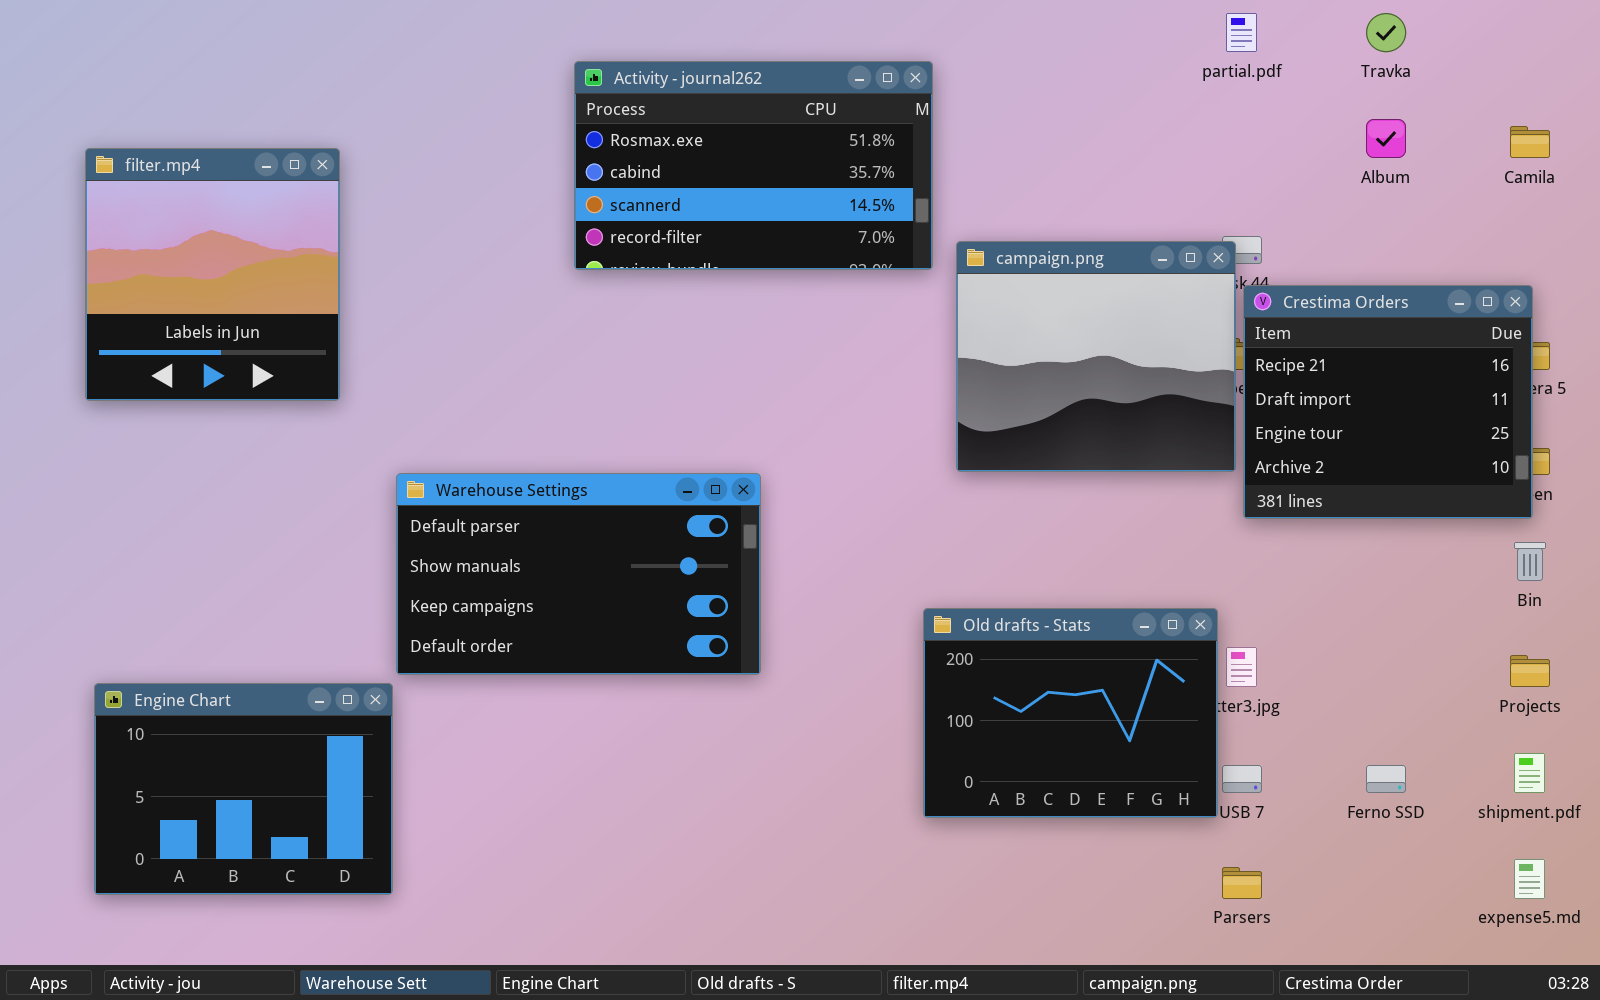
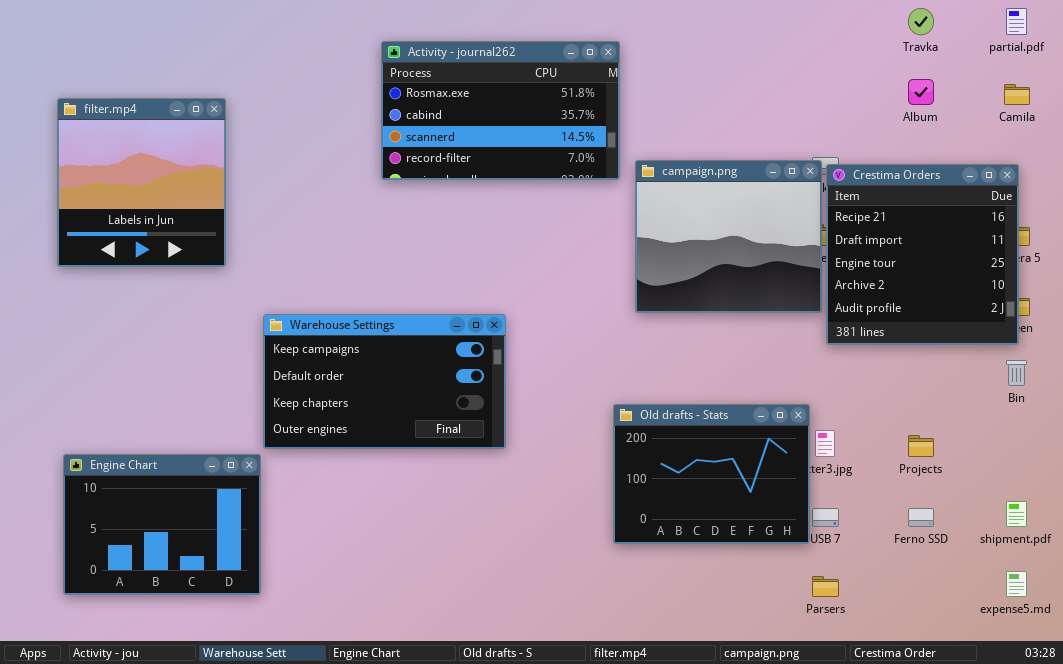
partial.pdf: [1226,13,1257,52] -> [1006,8,1027,35], moved
Crestima Orders: [1243,285,1533,519] -> [826,164,1019,345], resized
Warehouse Settings: [396,473,761,675] -> [263,314,506,449], scrolled down 2 rows
Projects: [1510,655,1550,687] -> [908,435,934,457], moved

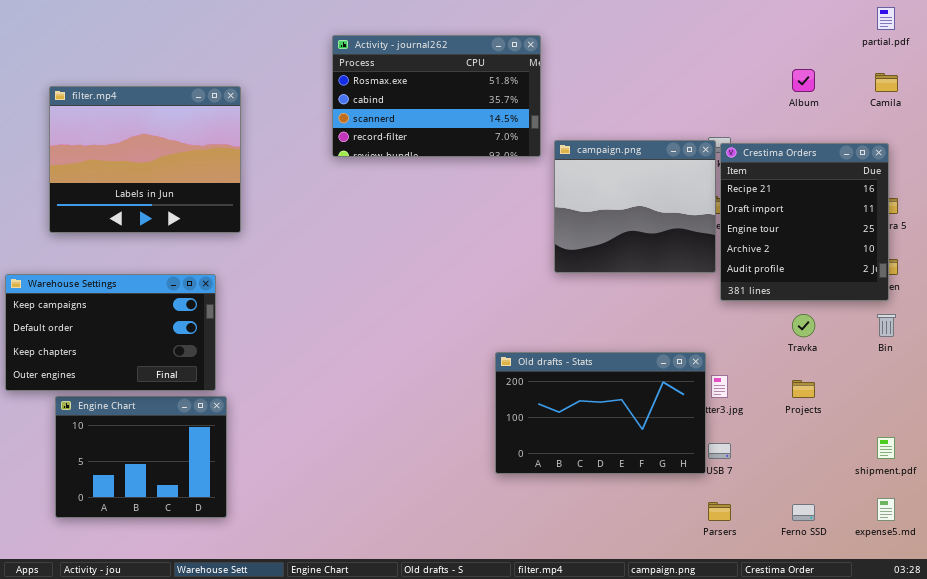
Travka: [908,8,934,35] -> [792,314,815,337], moved
filter.mp4: [57,98,226,267] -> [49,86,241,233], resized
Warehouse Settings: [263,314,506,449] -> [5,274,216,391], moved
Old drafts - Stats: [613,404,810,544] -> [495,352,706,474], resized
Ferno SSD: [908,508,934,527] -> [792,504,815,521], moved

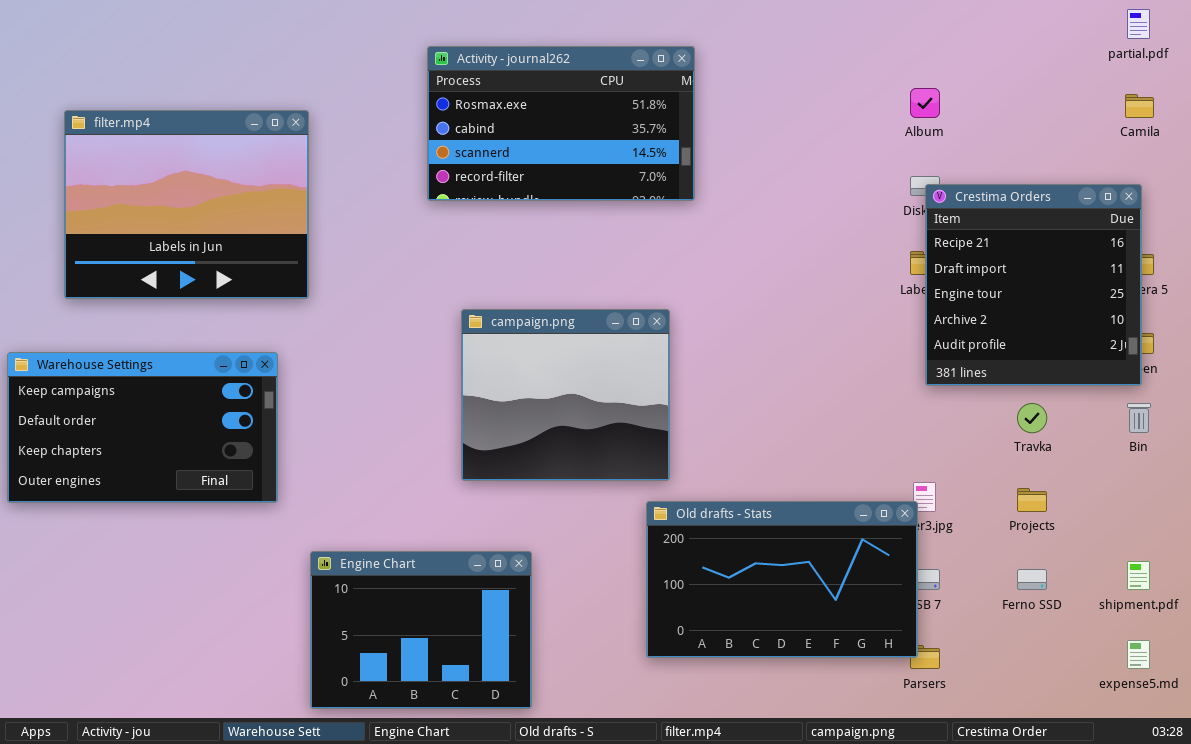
Album: [792,69,815,92] -> [910,88,940,118], moved
campaign.png: [554,140,716,273] -> [461,309,670,481], moved
Old drafts - Stats: [495,352,706,474] -> [646,501,918,658], moved
Engine Chart: [55,396,227,518] -> [310,551,532,709], moved
Ferno SSD: [792,504,815,521] -> [1017,569,1047,590], moved

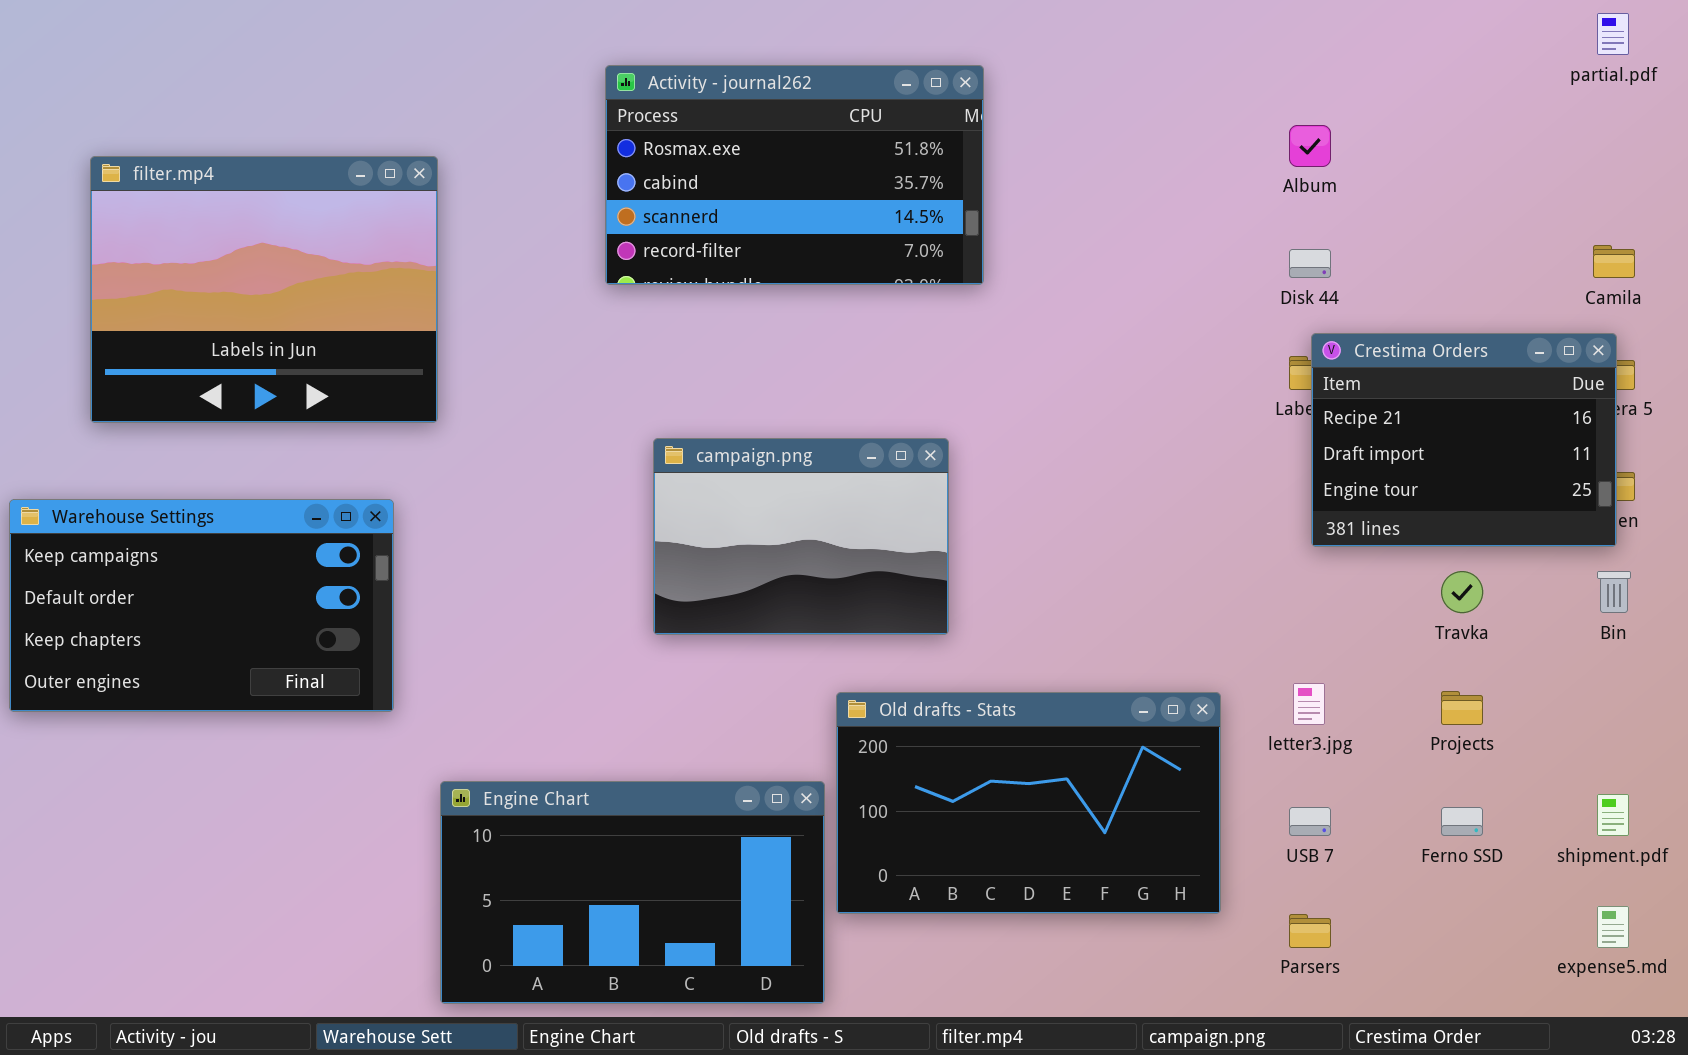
Camila: [1125,94,1154,118] -> [1593,245,1635,278], moved
Crestima Orders: [925,184,1142,386] -> [1311,333,1617,547], resized
campaign.png: [461,309,670,481] -> [653,438,949,635], resized
Old drafts - Stats: [646,501,918,658] -> [836,692,1221,914], moved
Engine Chart: [310,551,532,709] -> [440,781,825,1004], resized

